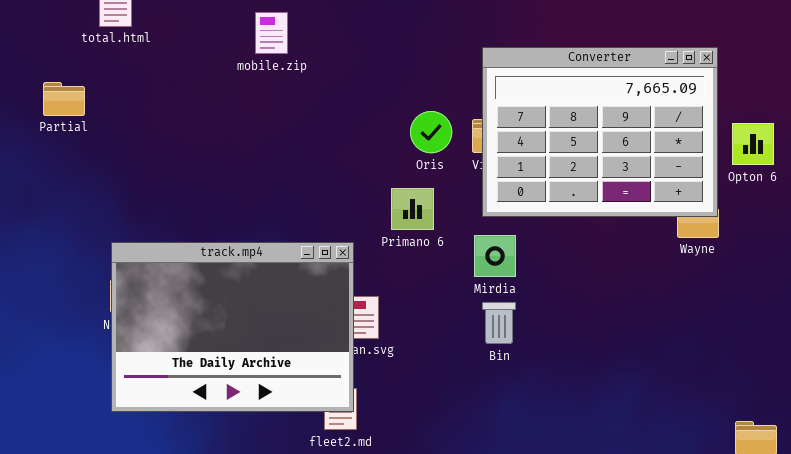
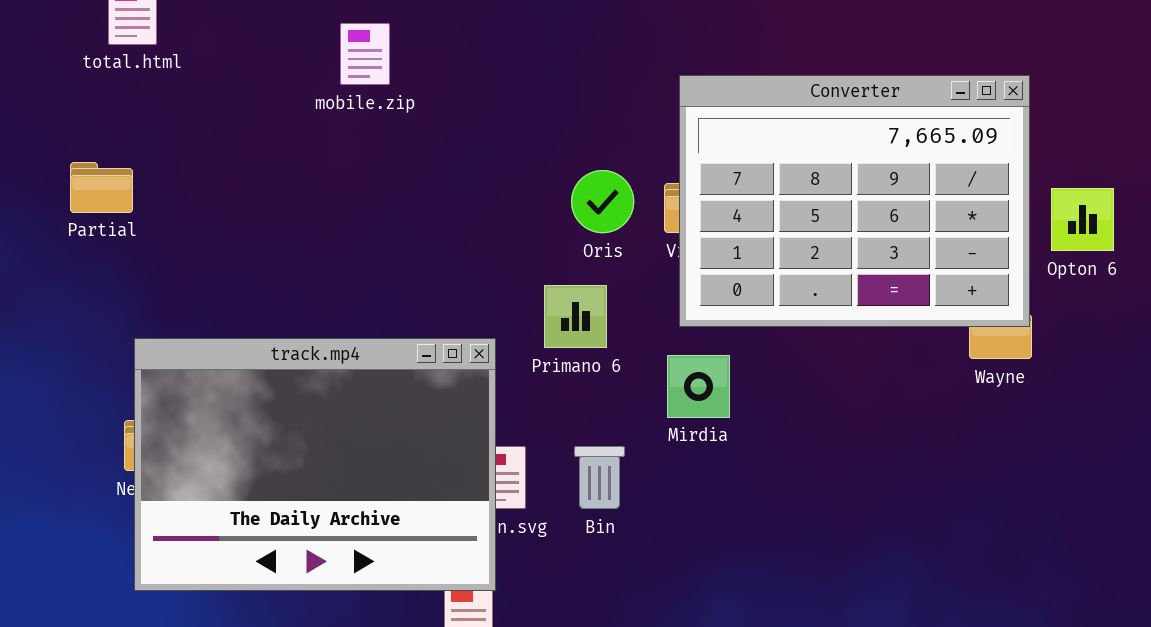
Partial: [43,82,85,116] -> [70,162,133,213], moved
track.mp4: [111,242,354,412] -> [134,338,496,591], moved
Bin: [482,302,516,344] -> [574,446,625,509], moved

